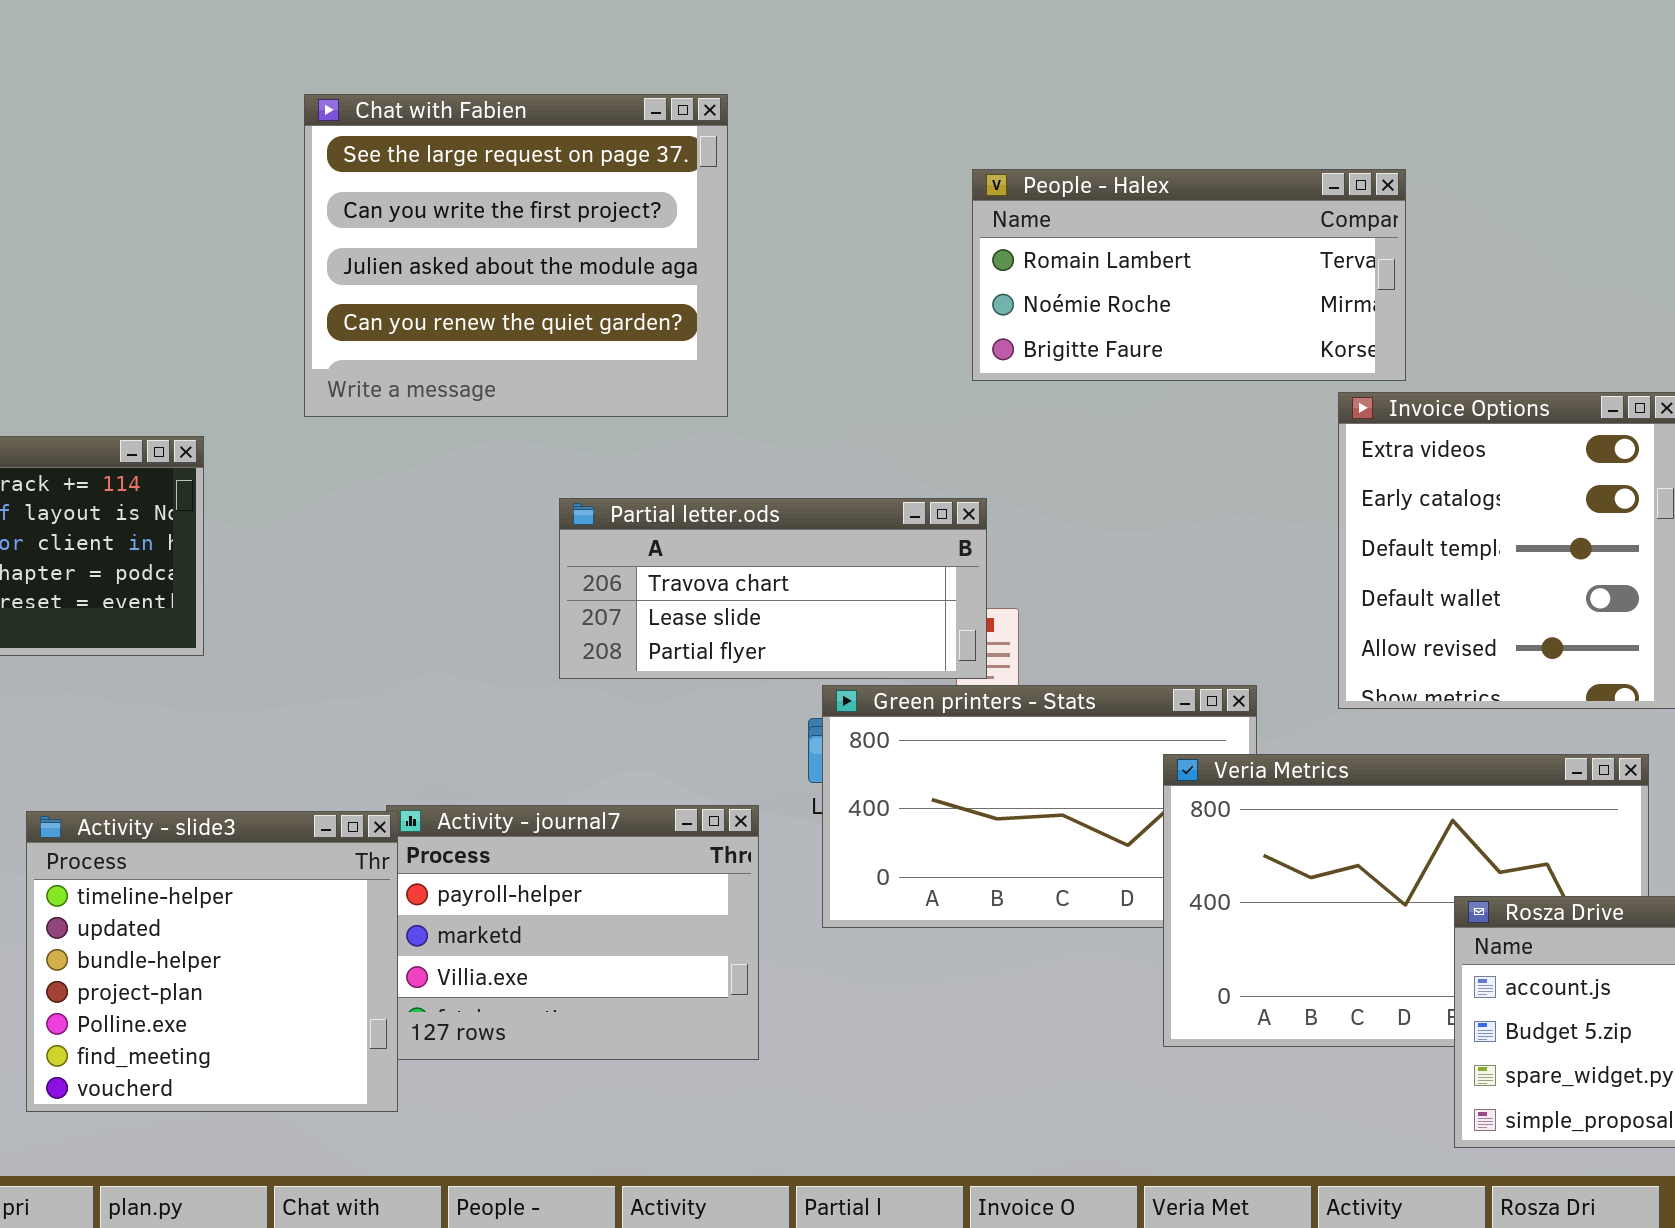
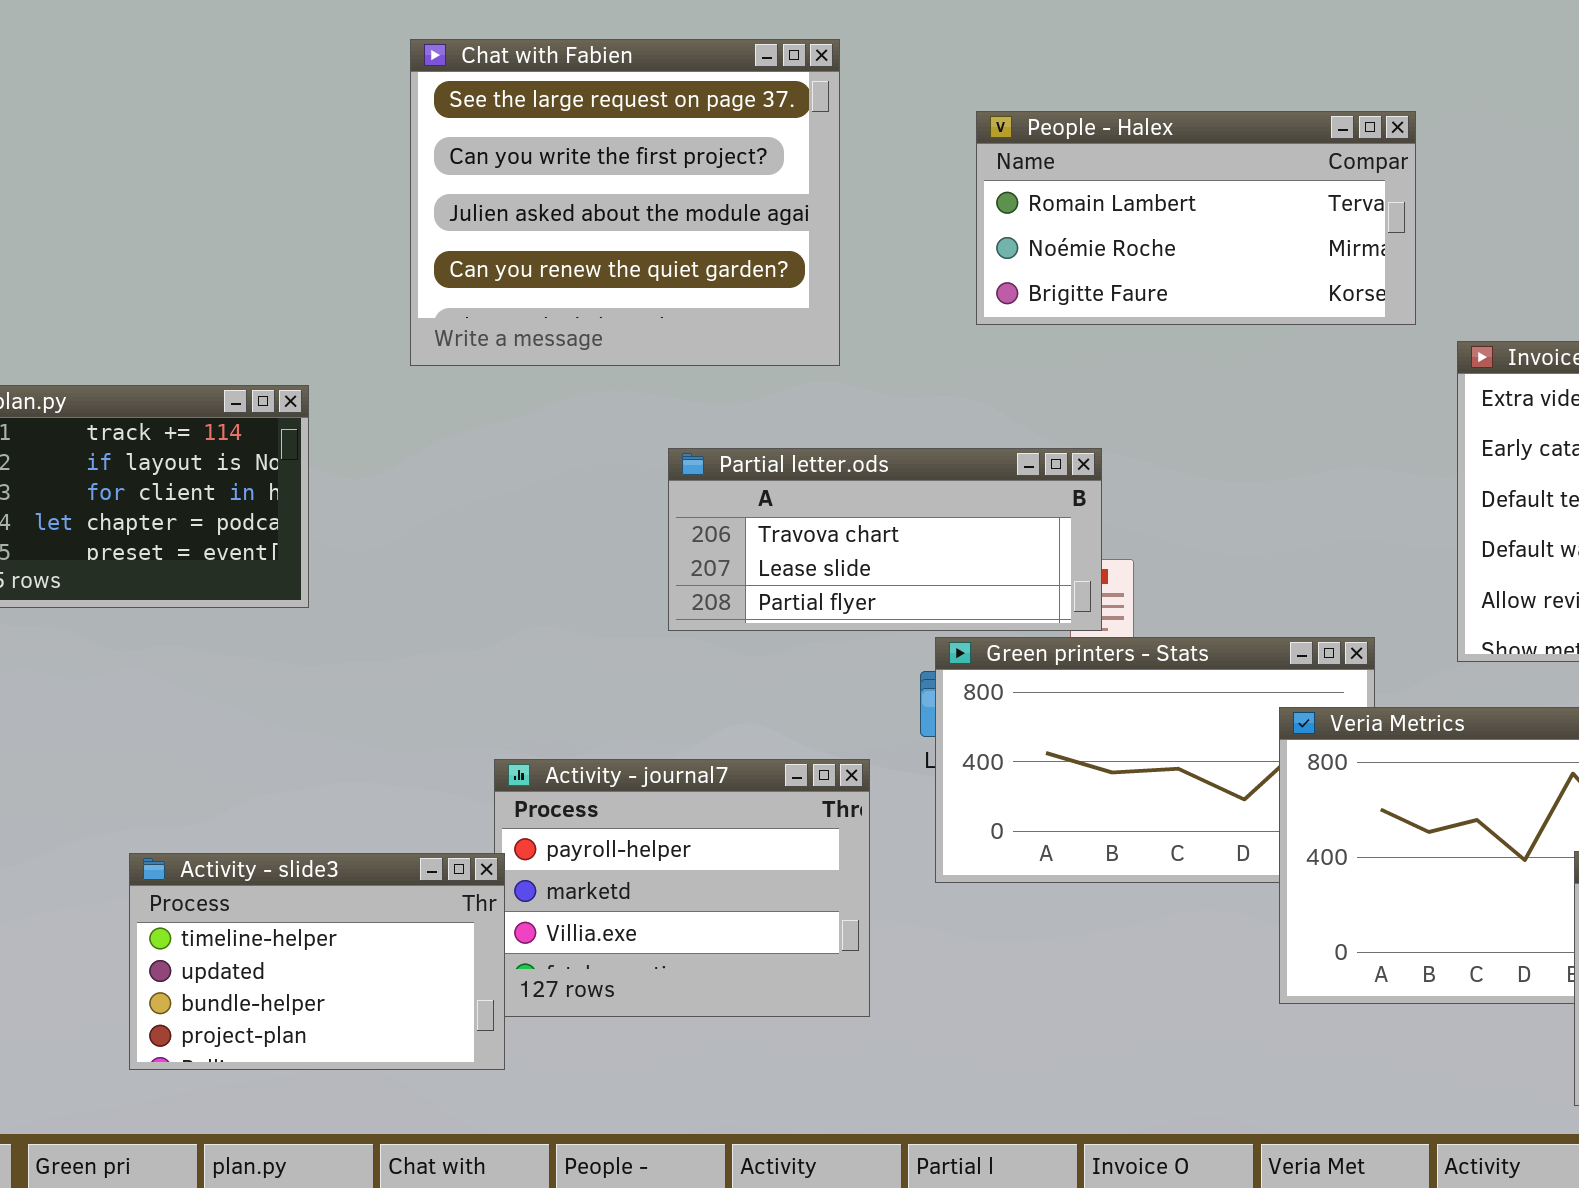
People - Halex: [972,169,1406,381] -> [976,111,1416,325], moved
Activity - slide3: [26,811,398,1112] -> [129,853,505,1070], resized

